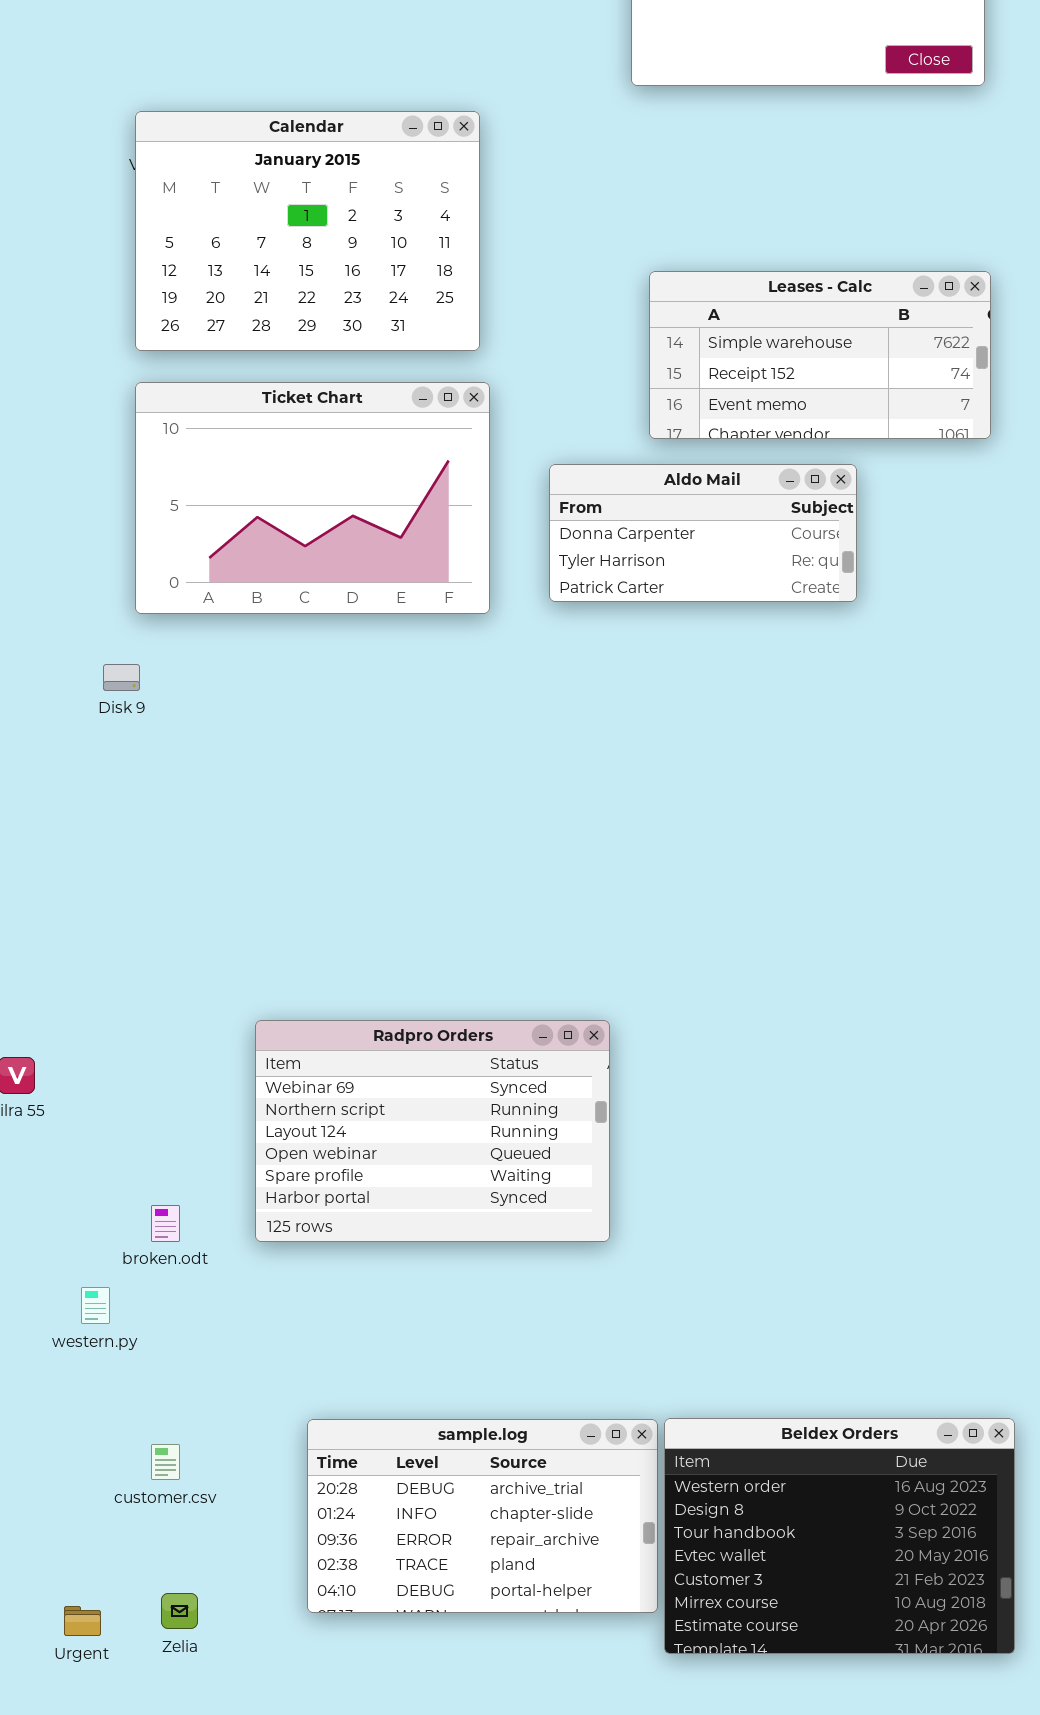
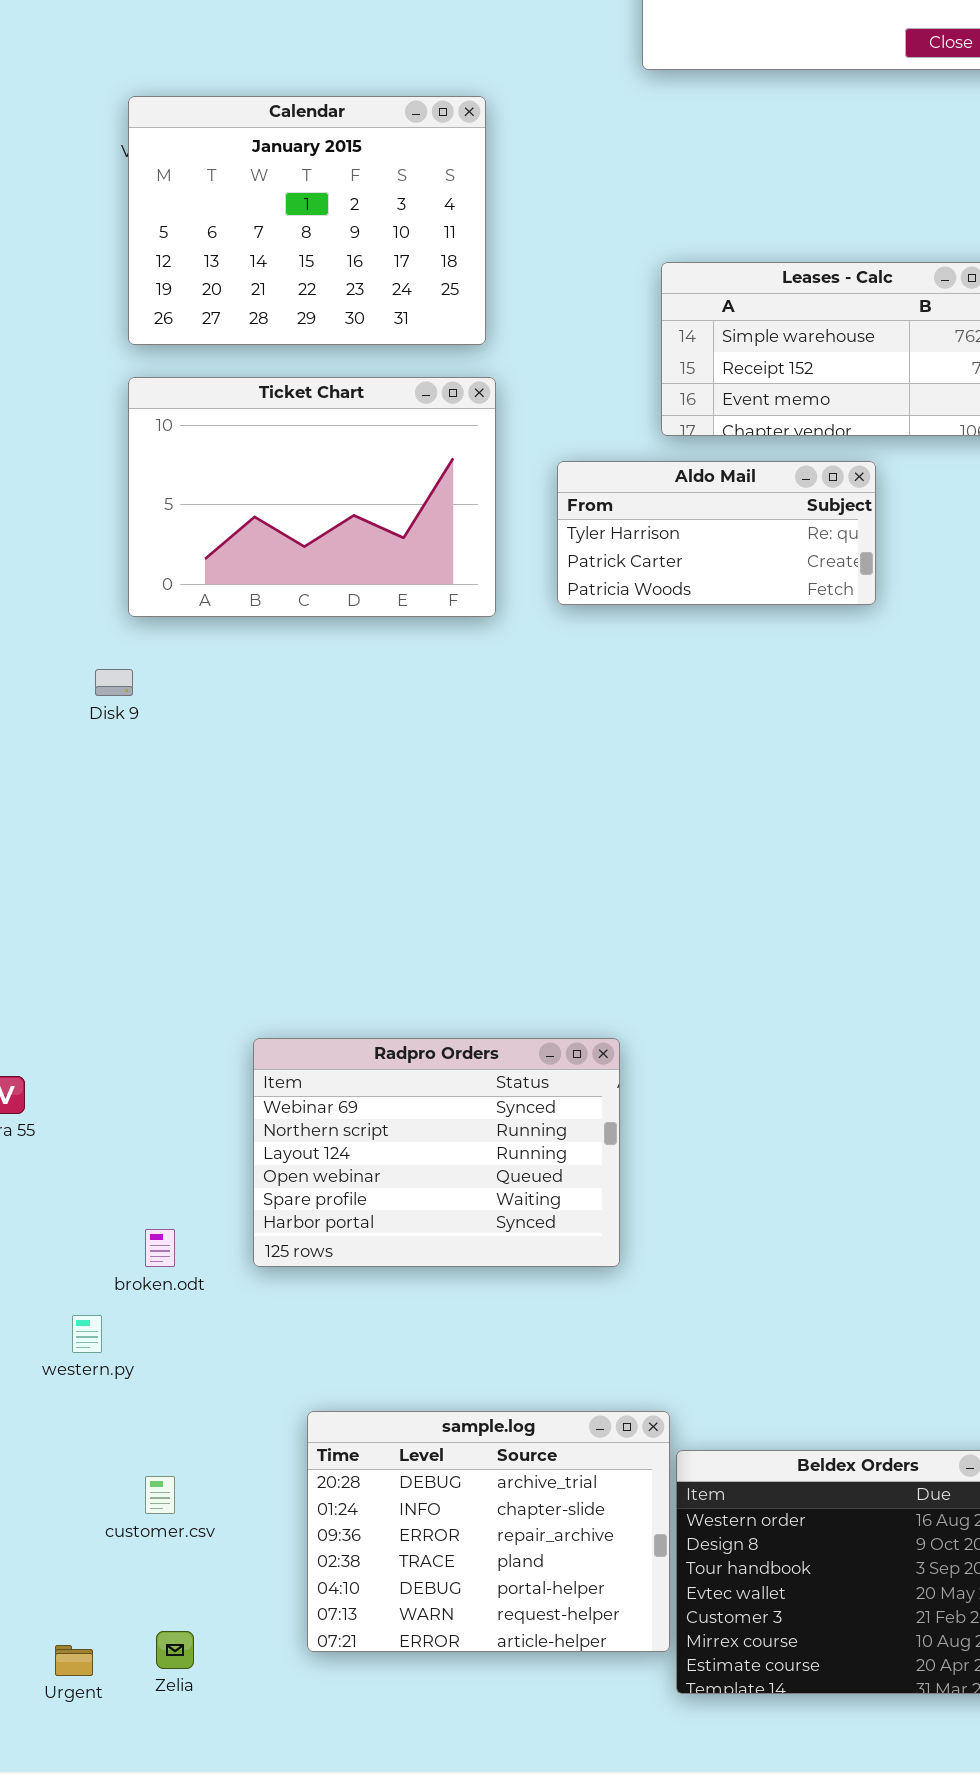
Aldo Mail: [549,464,857,602] -> [557,461,876,605], scrolled down 1 row
sample.log: [307,1419,658,1613] -> [307,1411,670,1652], resized

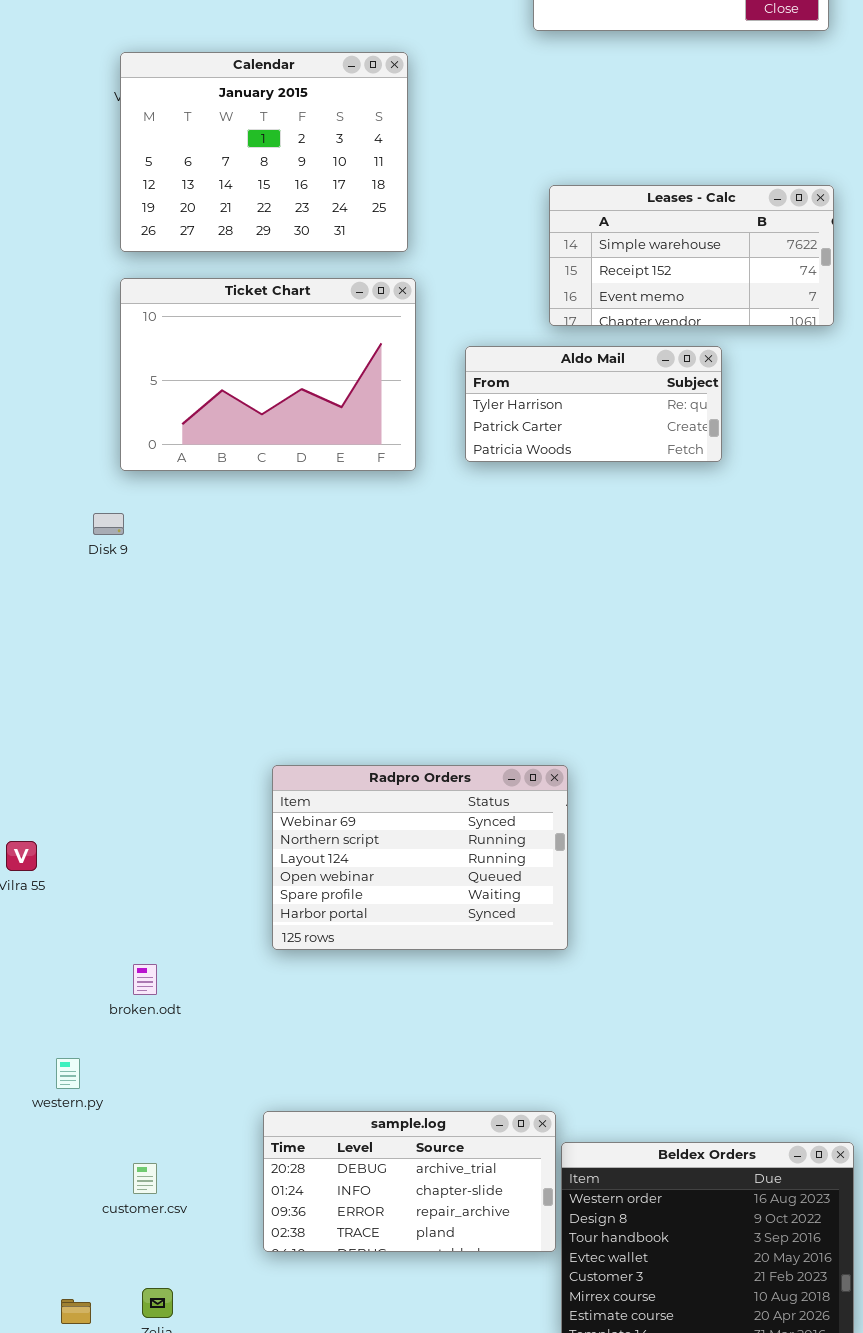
Radpro Orders: [253,1038,620,1267] -> [272,765,568,950], moved
western.py: [72,1315,102,1353] -> [56,1058,80,1089], moved
sample.log: [307,1411,670,1652] -> [263,1111,556,1252], resized

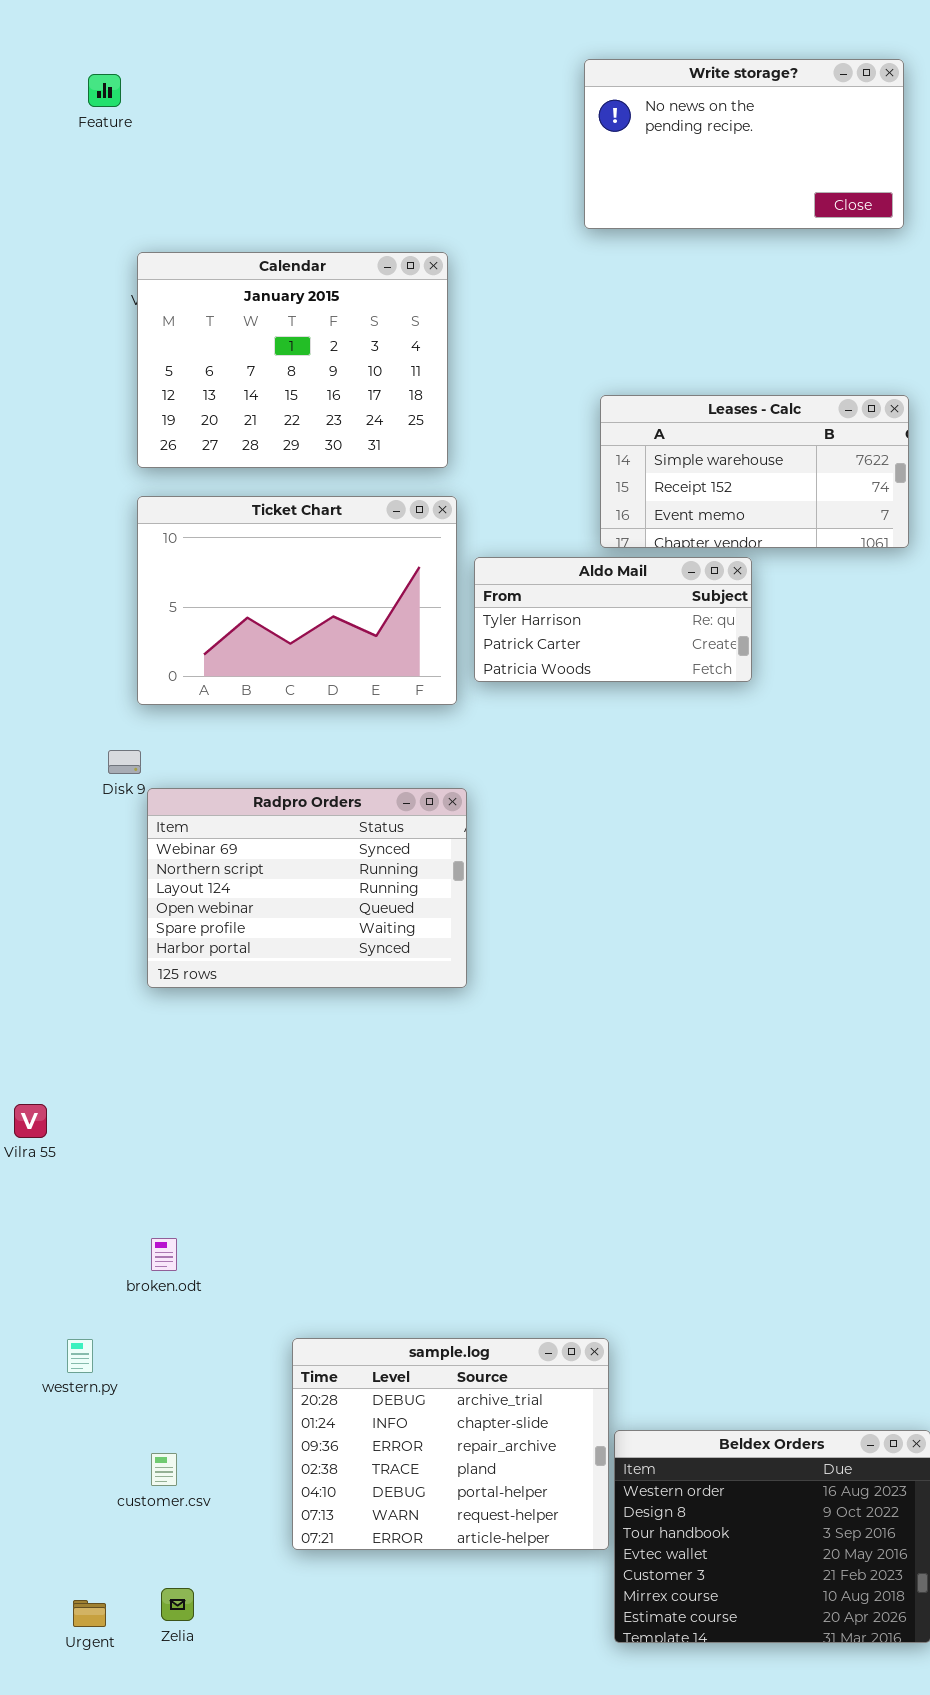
Aldo Mail: [465,346,722,462] -> [474,557,752,682], moved
Radpro Orders: [272,765,568,950] -> [147,788,467,988], moved
sample.log: [263,1111,556,1252] -> [292,1338,609,1550], resized

